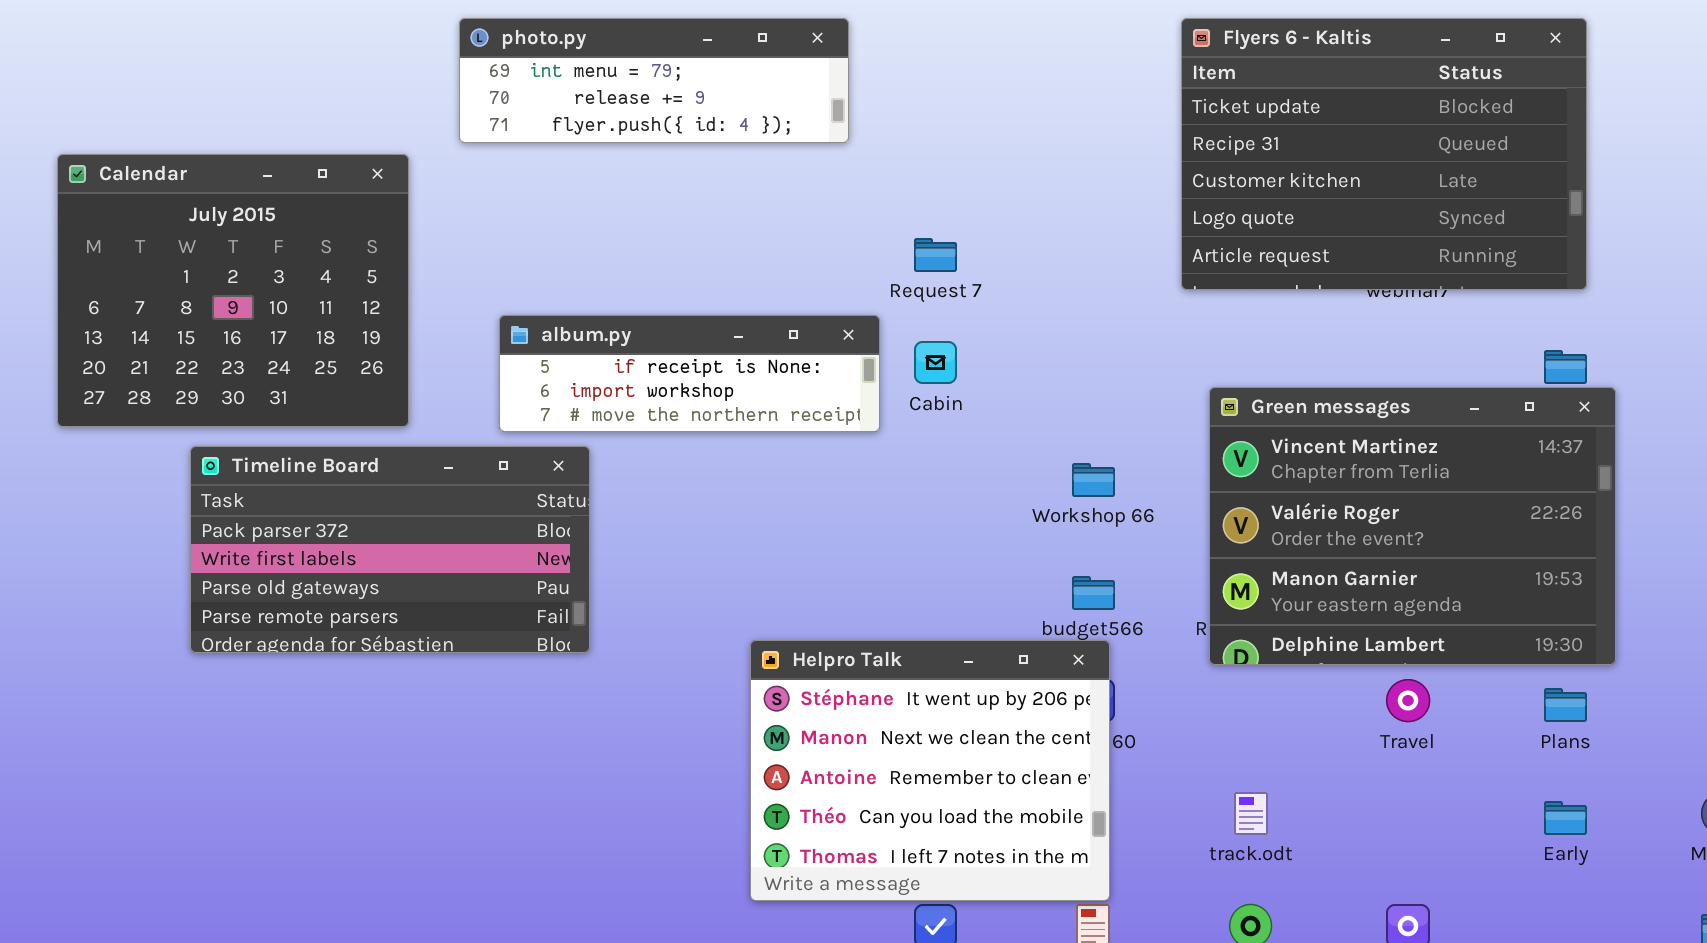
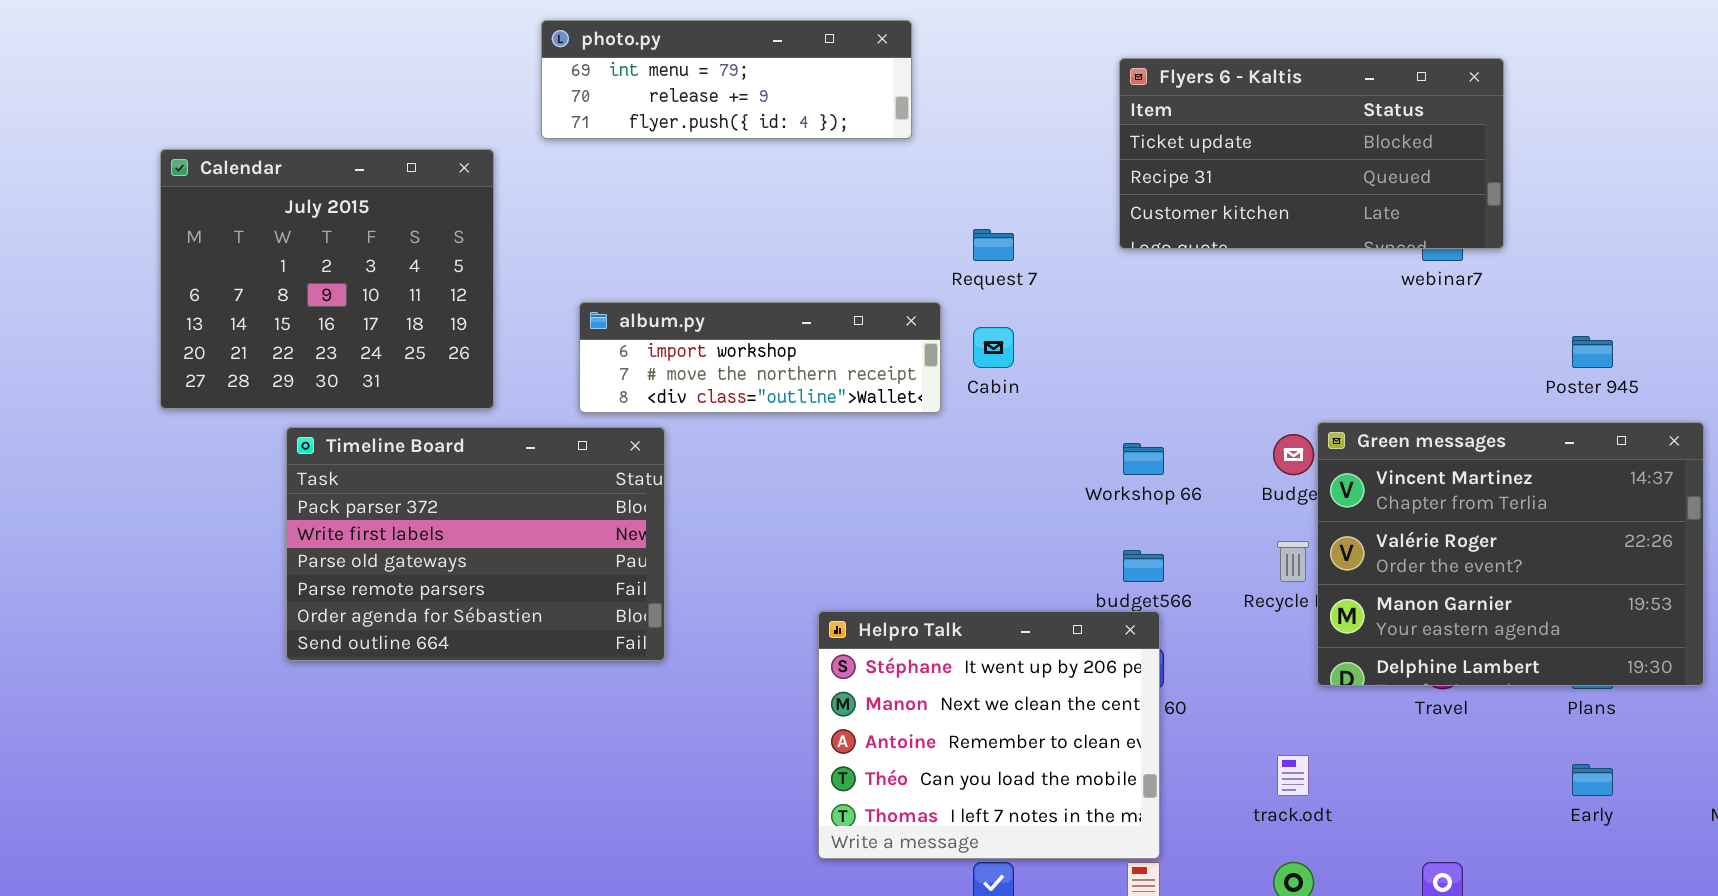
Flyers 6 - Kaltis: [1181,18,1587,290] -> [1119,58,1504,249], moved, resized
album.py: [499,315,880,432] -> [579,302,941,413], scrolled down 1 row
Green messages: [1209,387,1616,665] -> [1317,422,1704,686], moved
Timeline Board: [190,446,590,653] -> [286,427,665,661], resized

